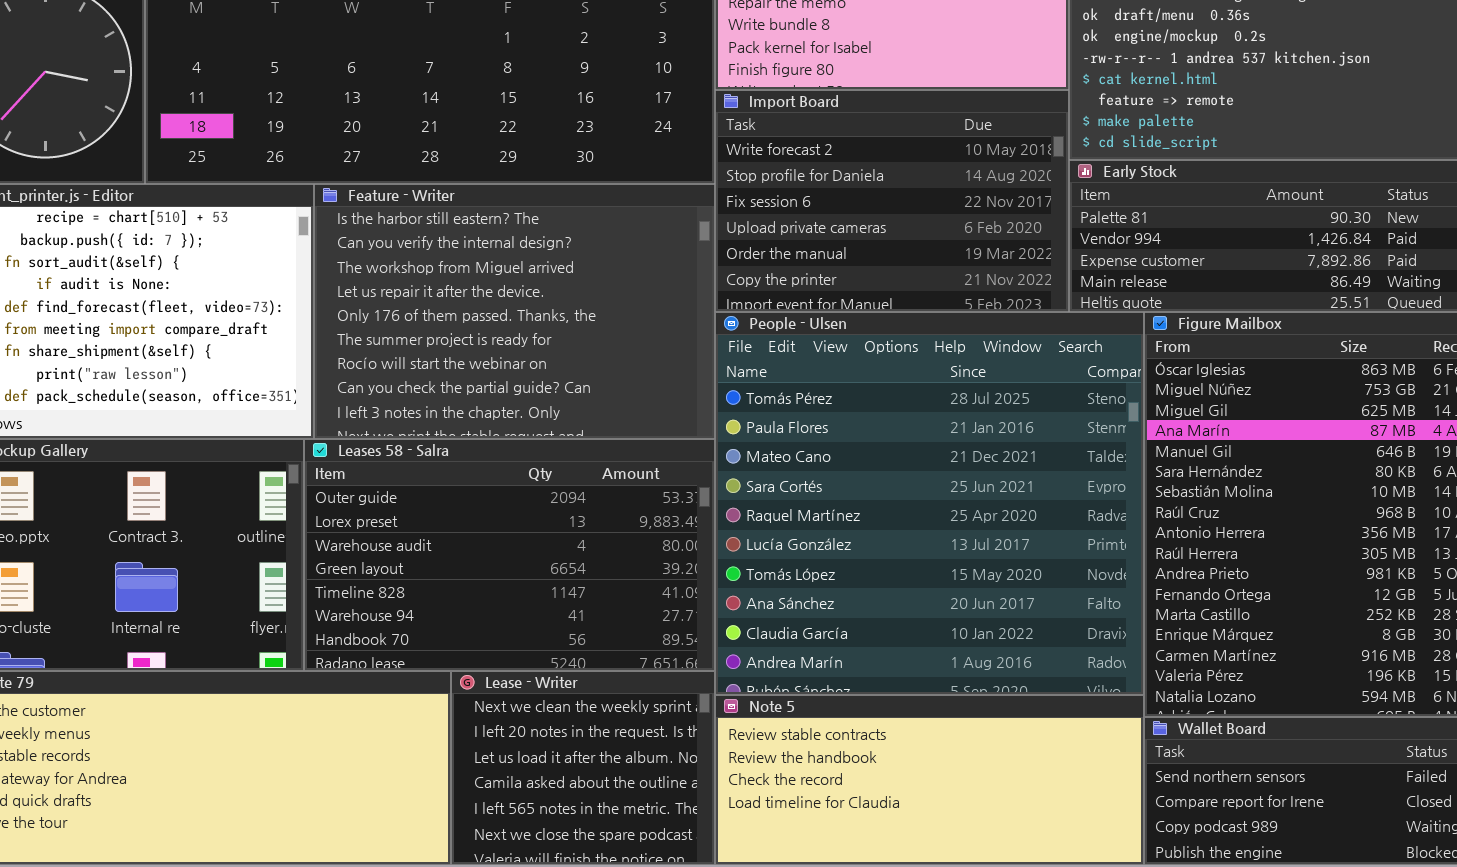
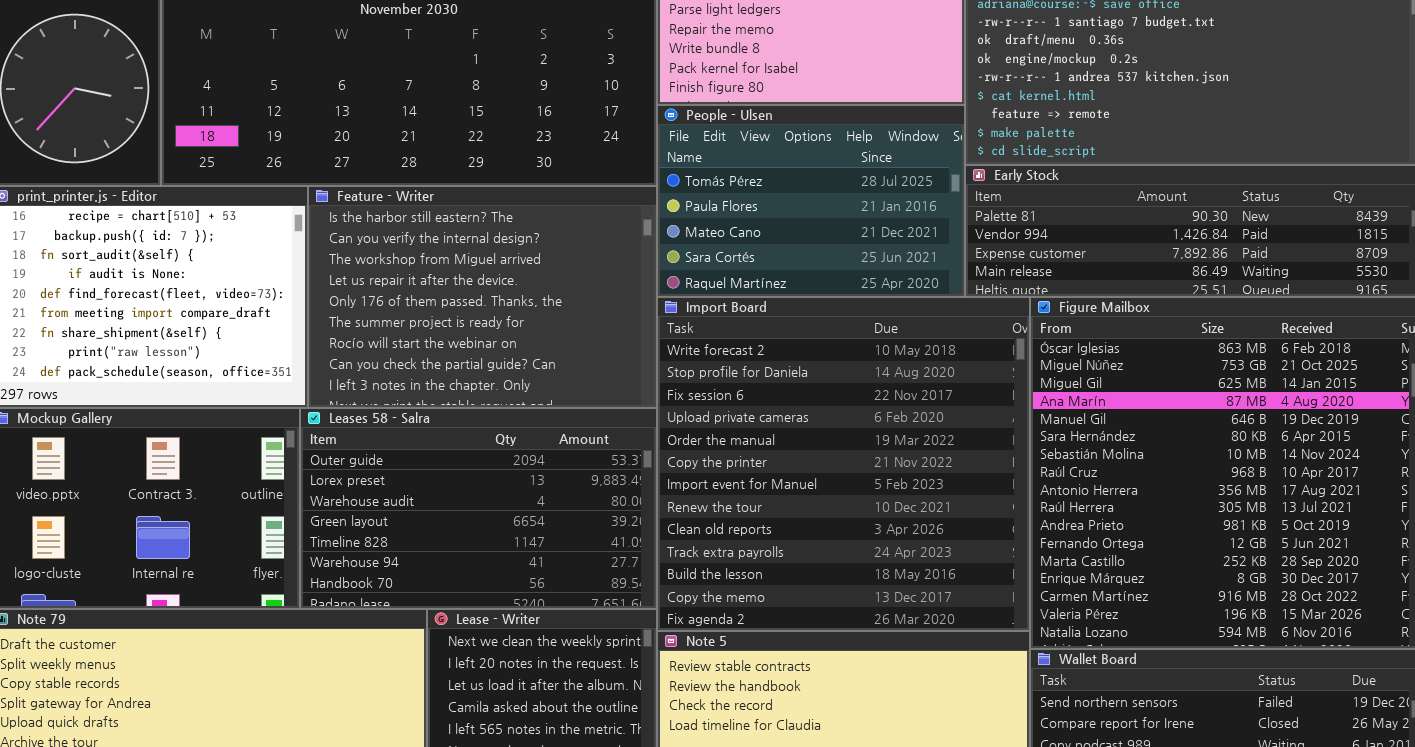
Import Board: [715,90,1069,312] -> [657,297,1030,631], moved, resized
People - Ulsen: [715,312,1144,695] -> [657,105,965,297], moved, resized

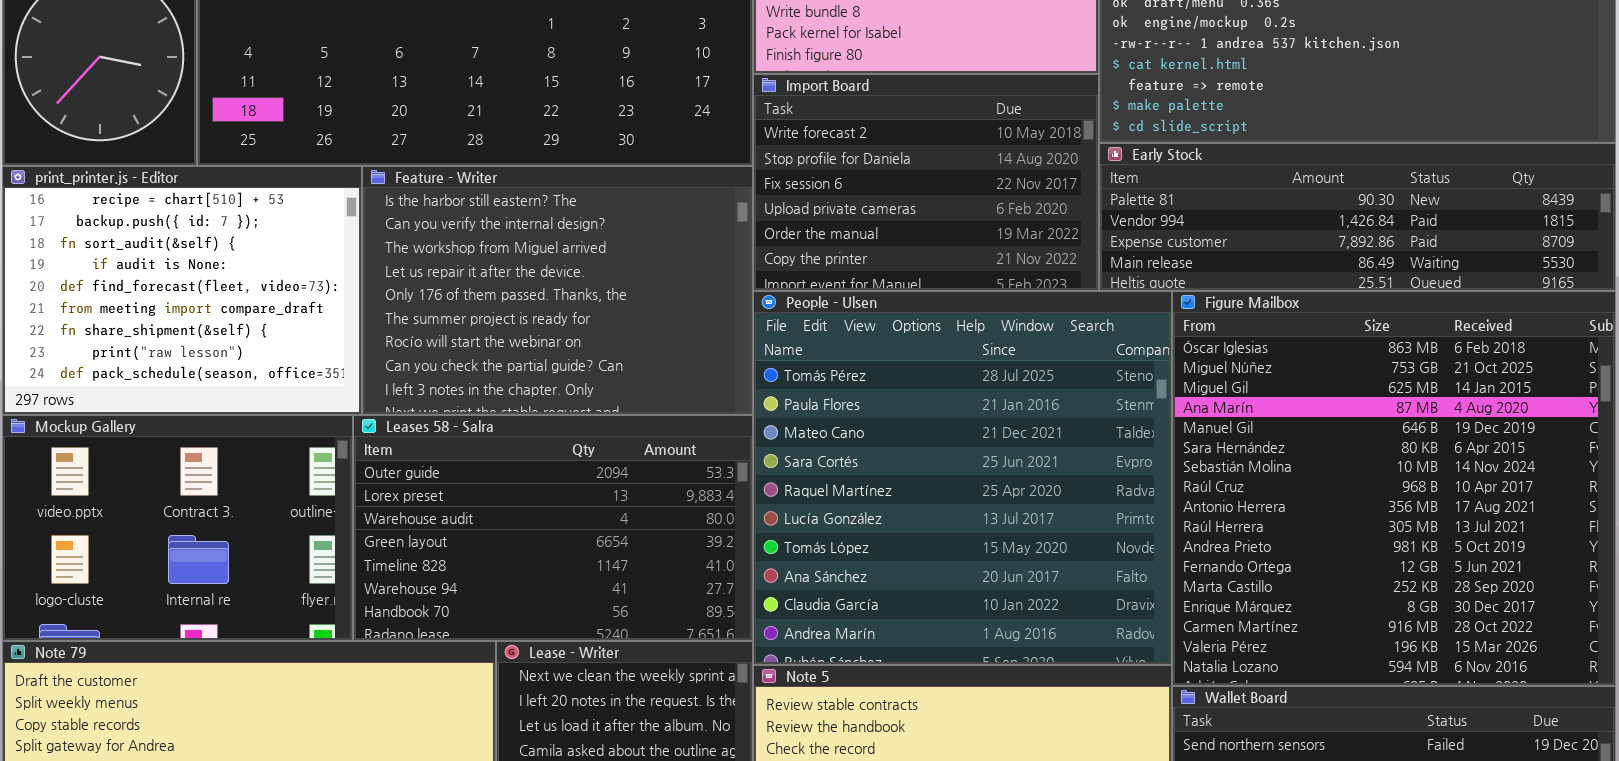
People - Ulsen: [657,105,965,297] -> [753,291,1172,665], moved, resized
Import Board: [657,297,1030,631] -> [753,74,1099,291], moved, resized

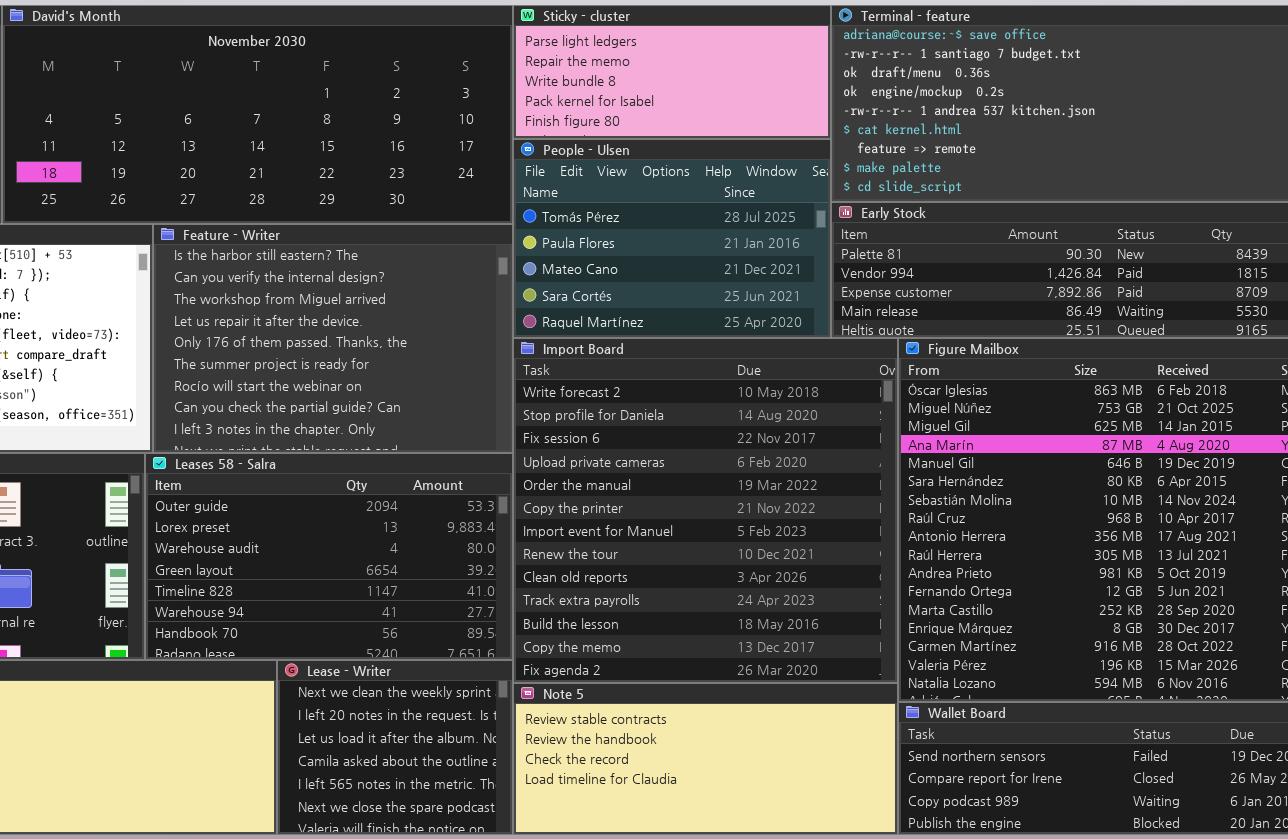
Import Board: [753,74,1099,291] -> [513,338,898,683], moved, resized
People - Ulsen: [753,291,1172,665] -> [513,139,831,338], moved, resized

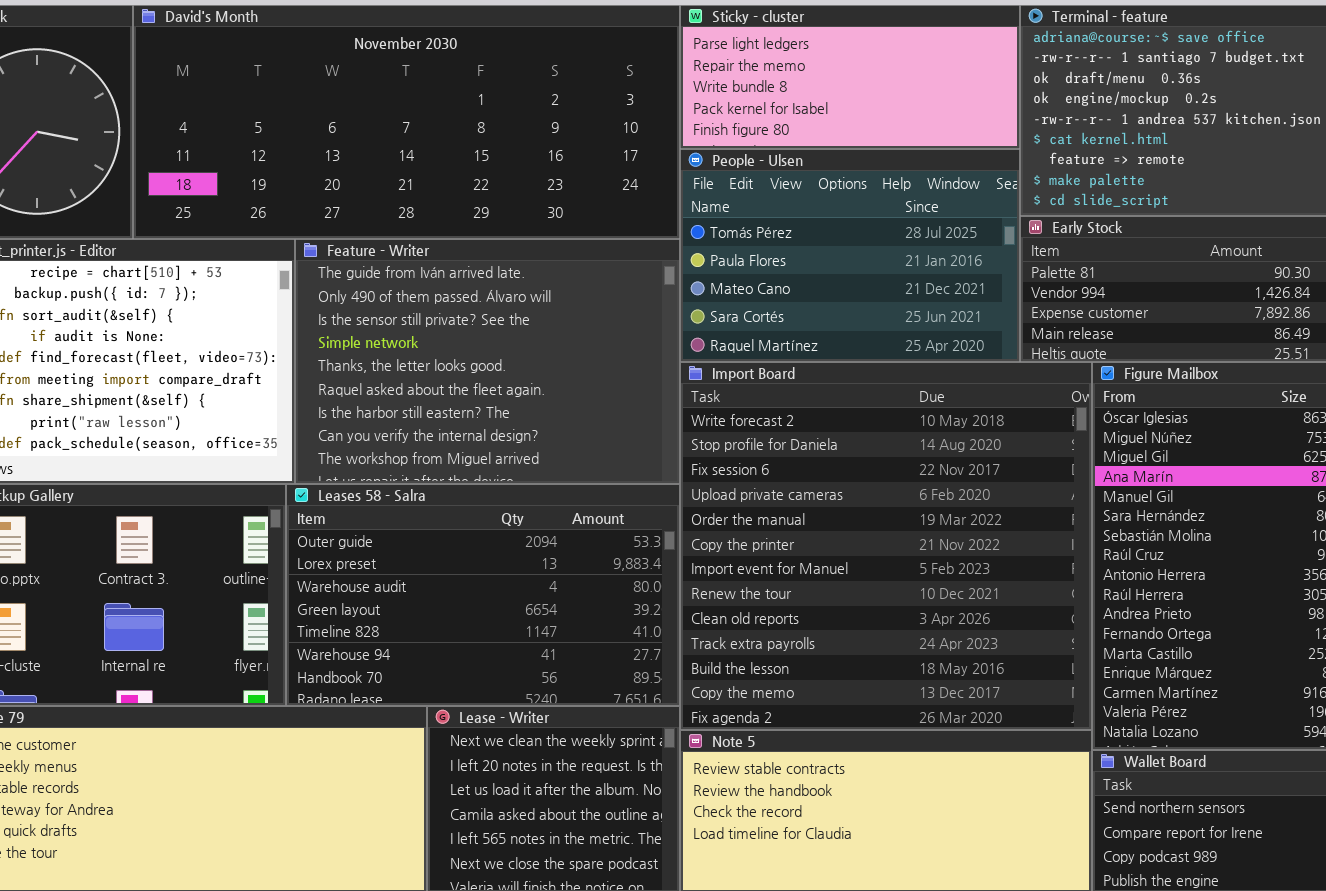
Feature - Writer: [153,224,513,453] -> [295,239,680,484], scrolled up 6 rows

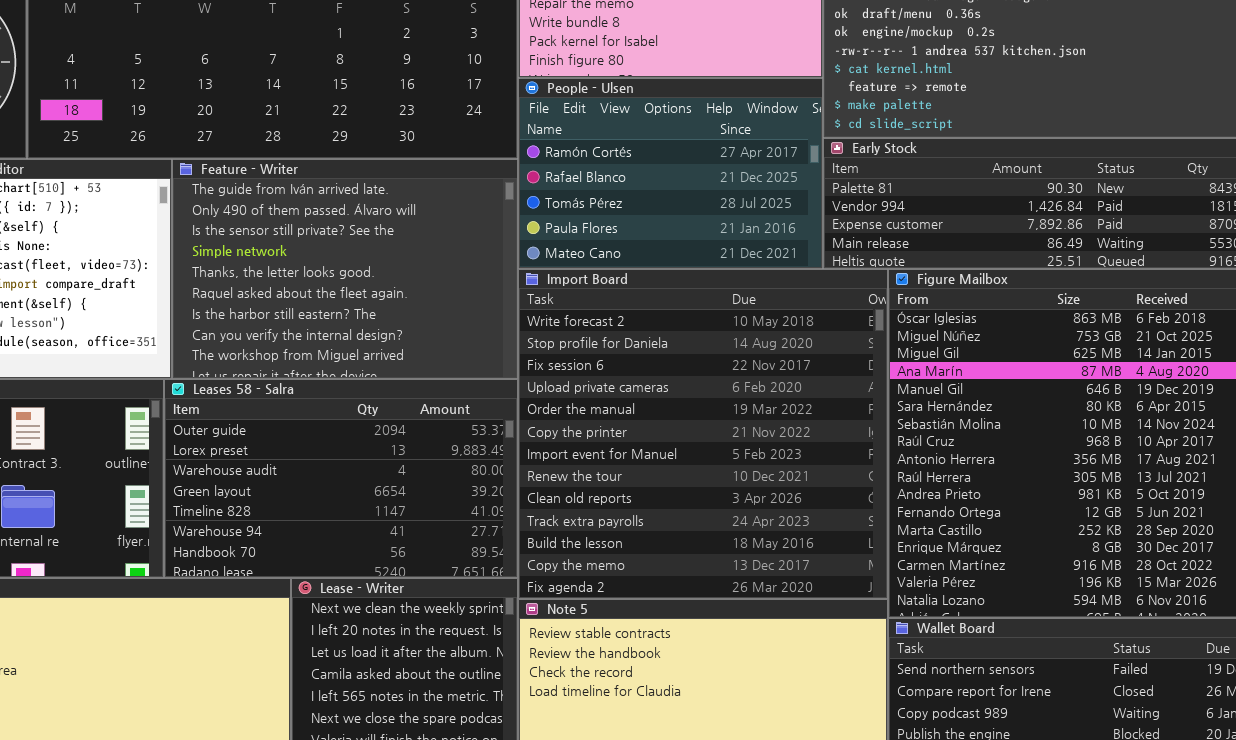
People - Ulsen: [680,149,1020,362] -> [518,78,823,269], scrolled up 2 rows

